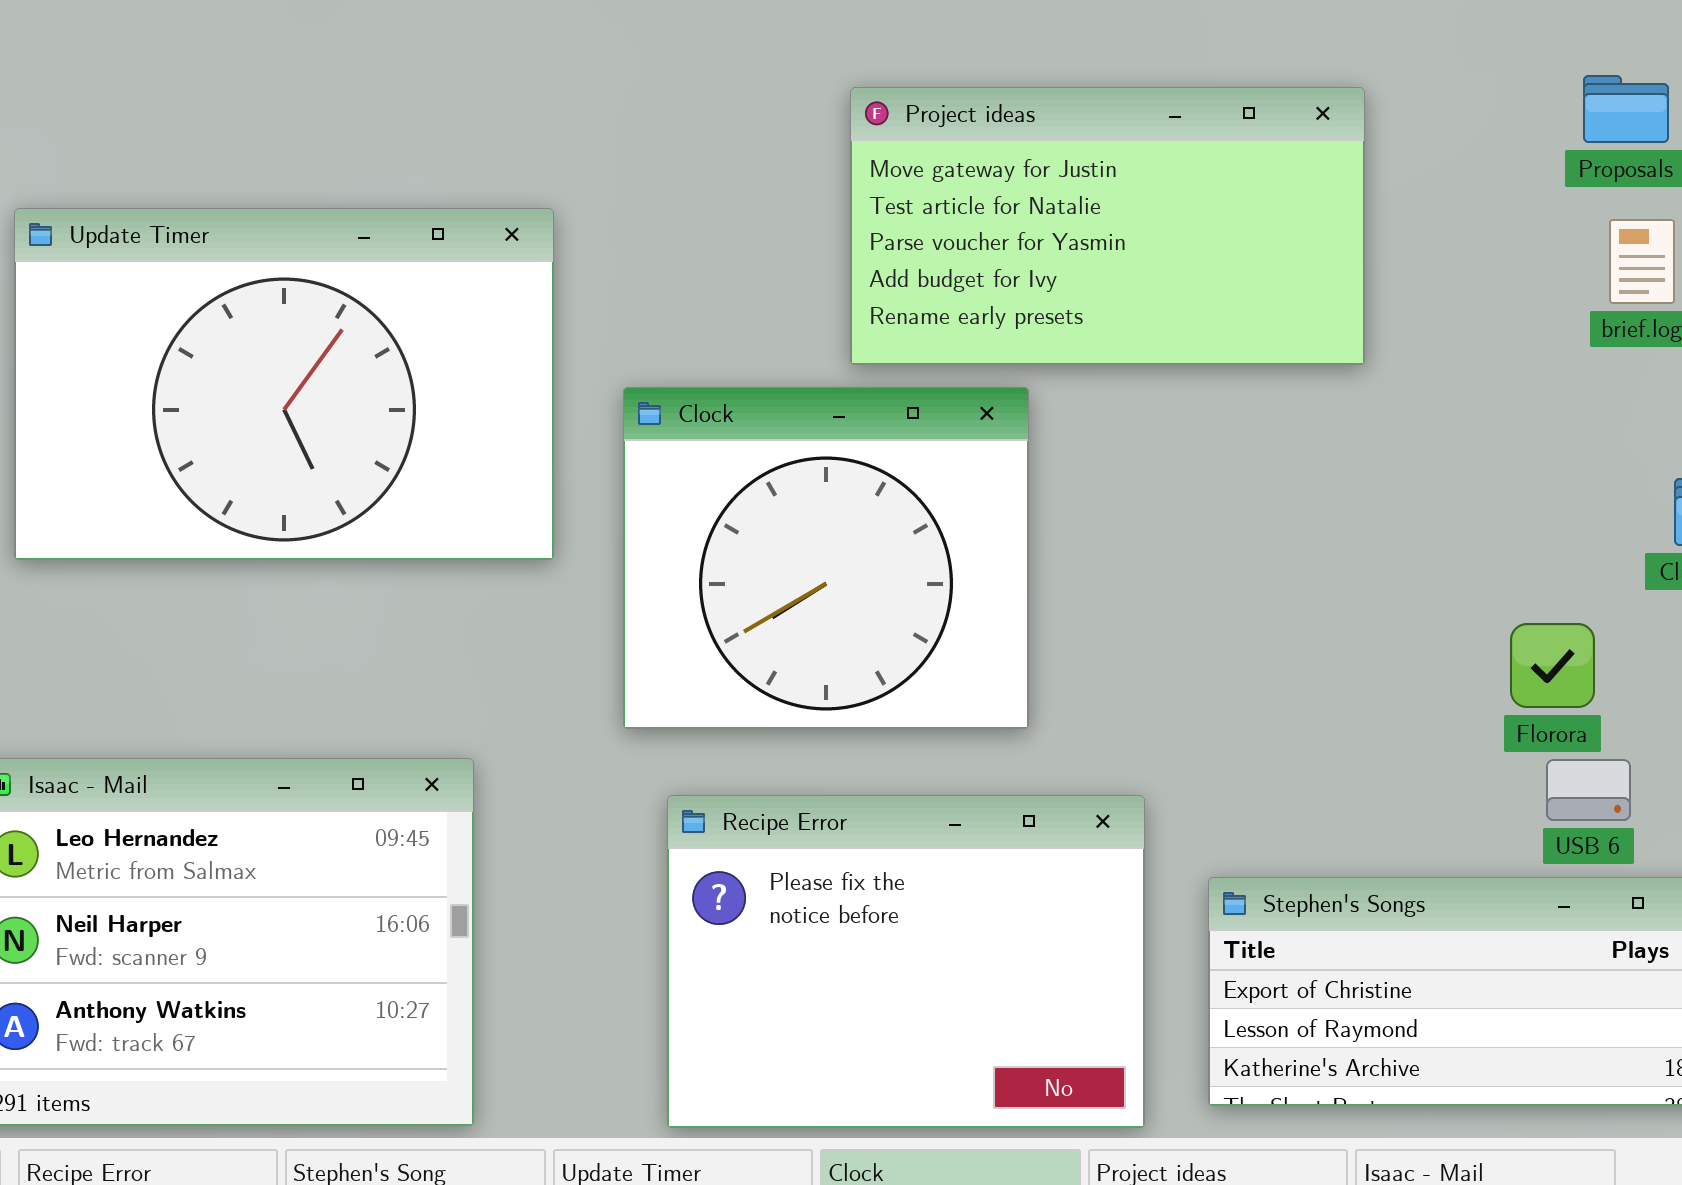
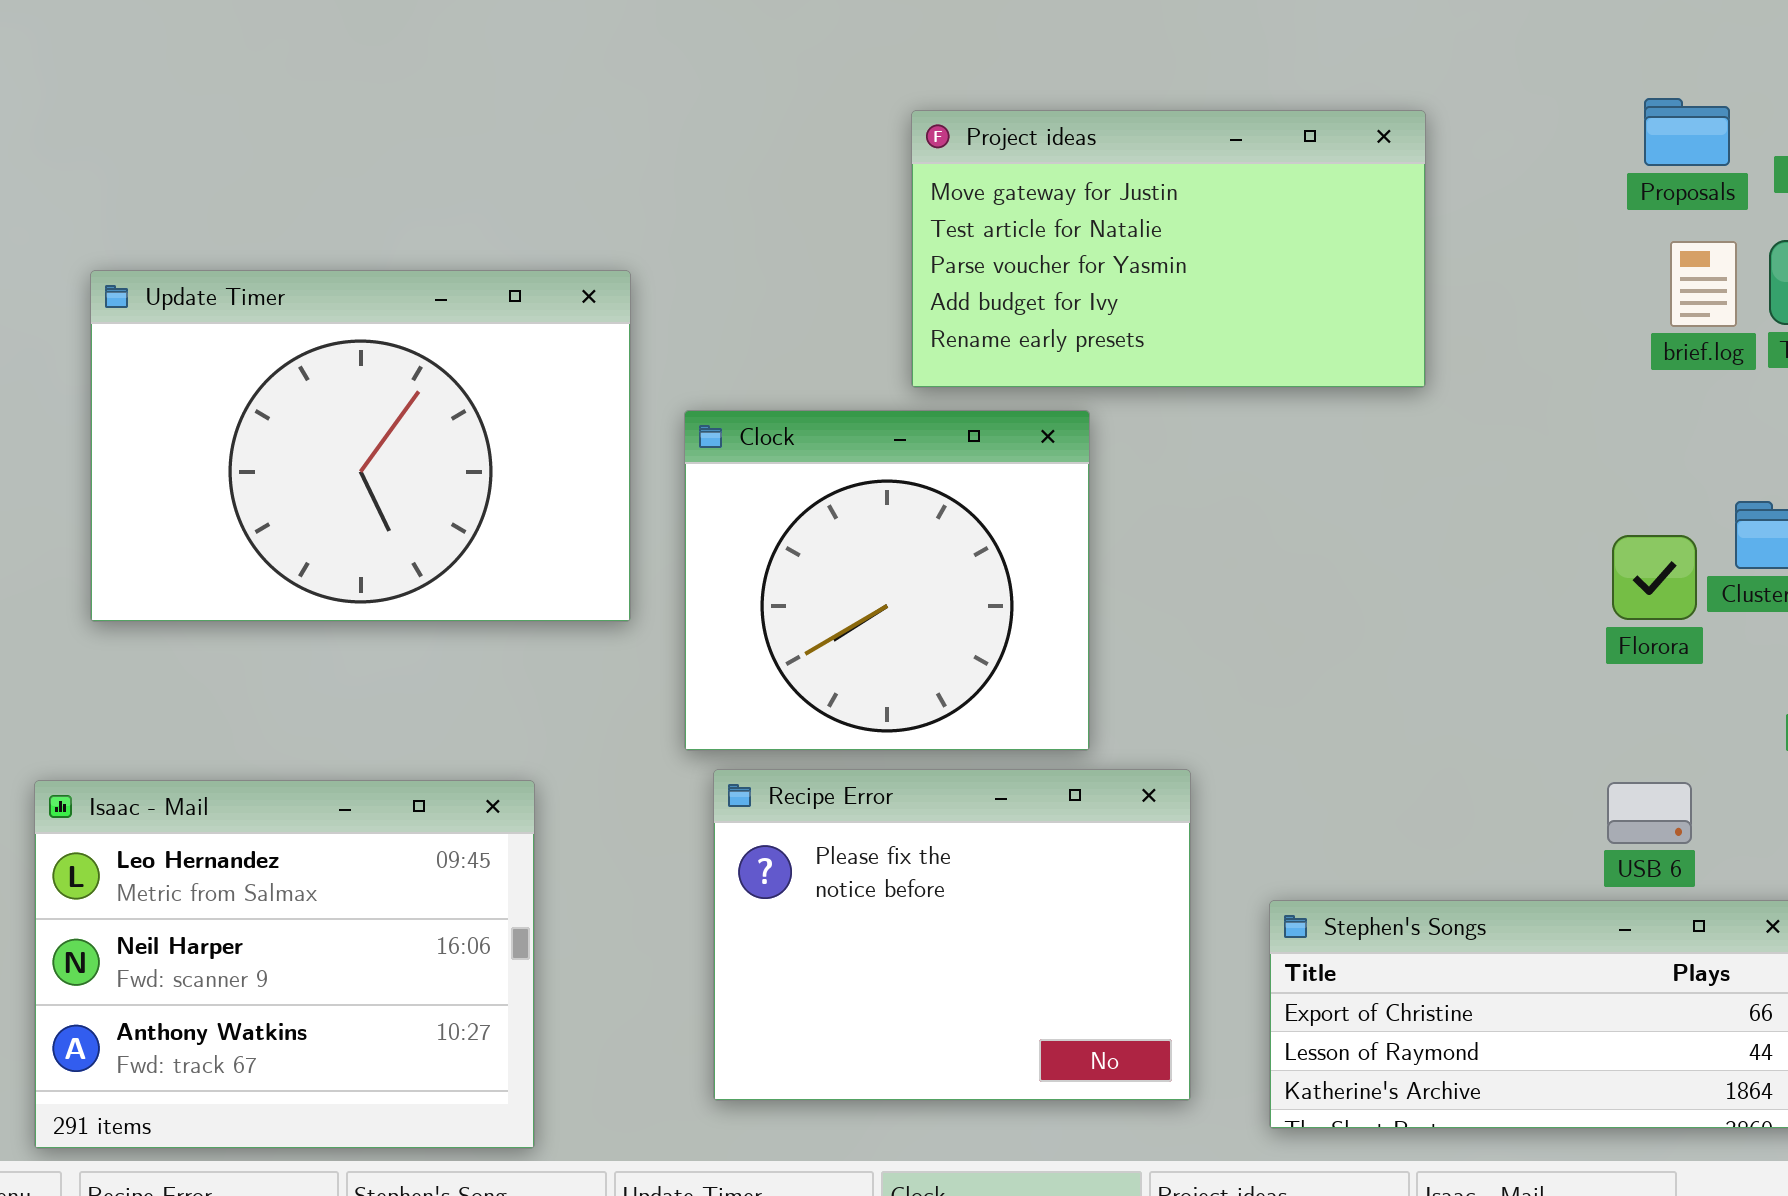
Update Timer: [14,208,554,560] -> [90,270,631,622], moved
Florora: [1510,623,1595,708] -> [1612,535,1697,620], moved
Recipe Error: [667,795,1145,1128] -> [713,769,1191,1101], moved

